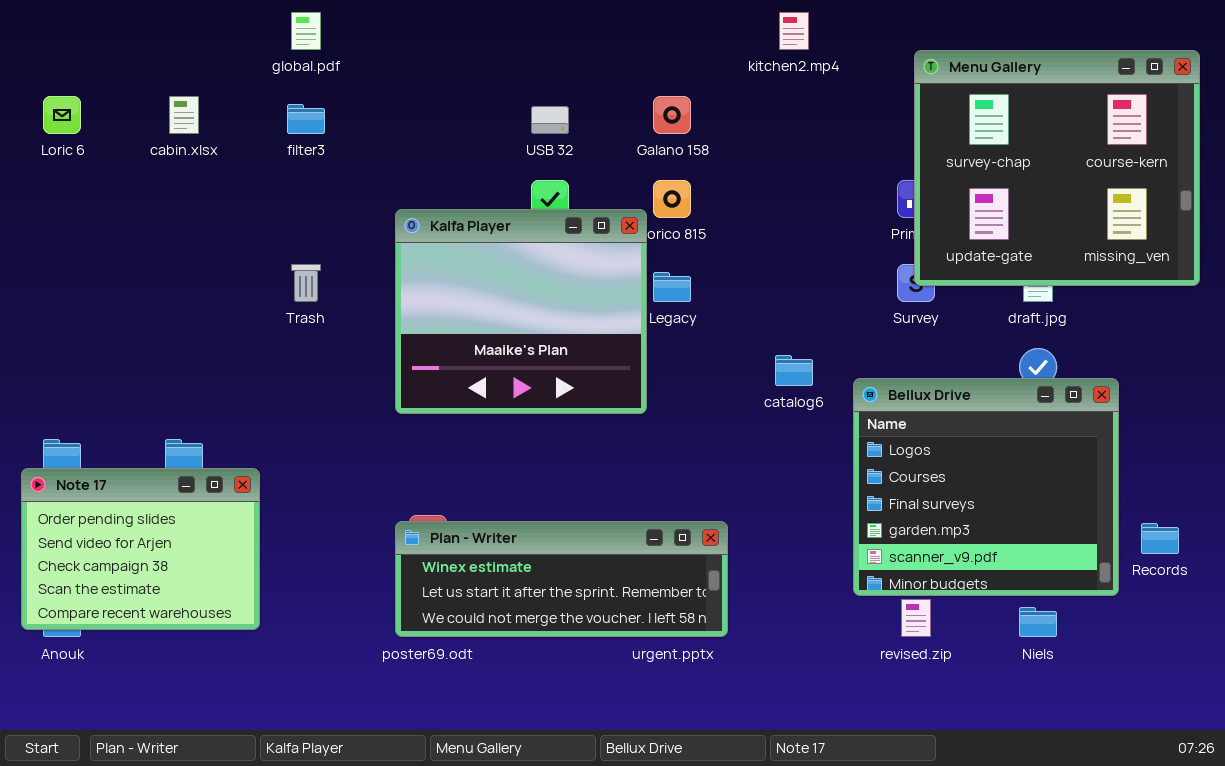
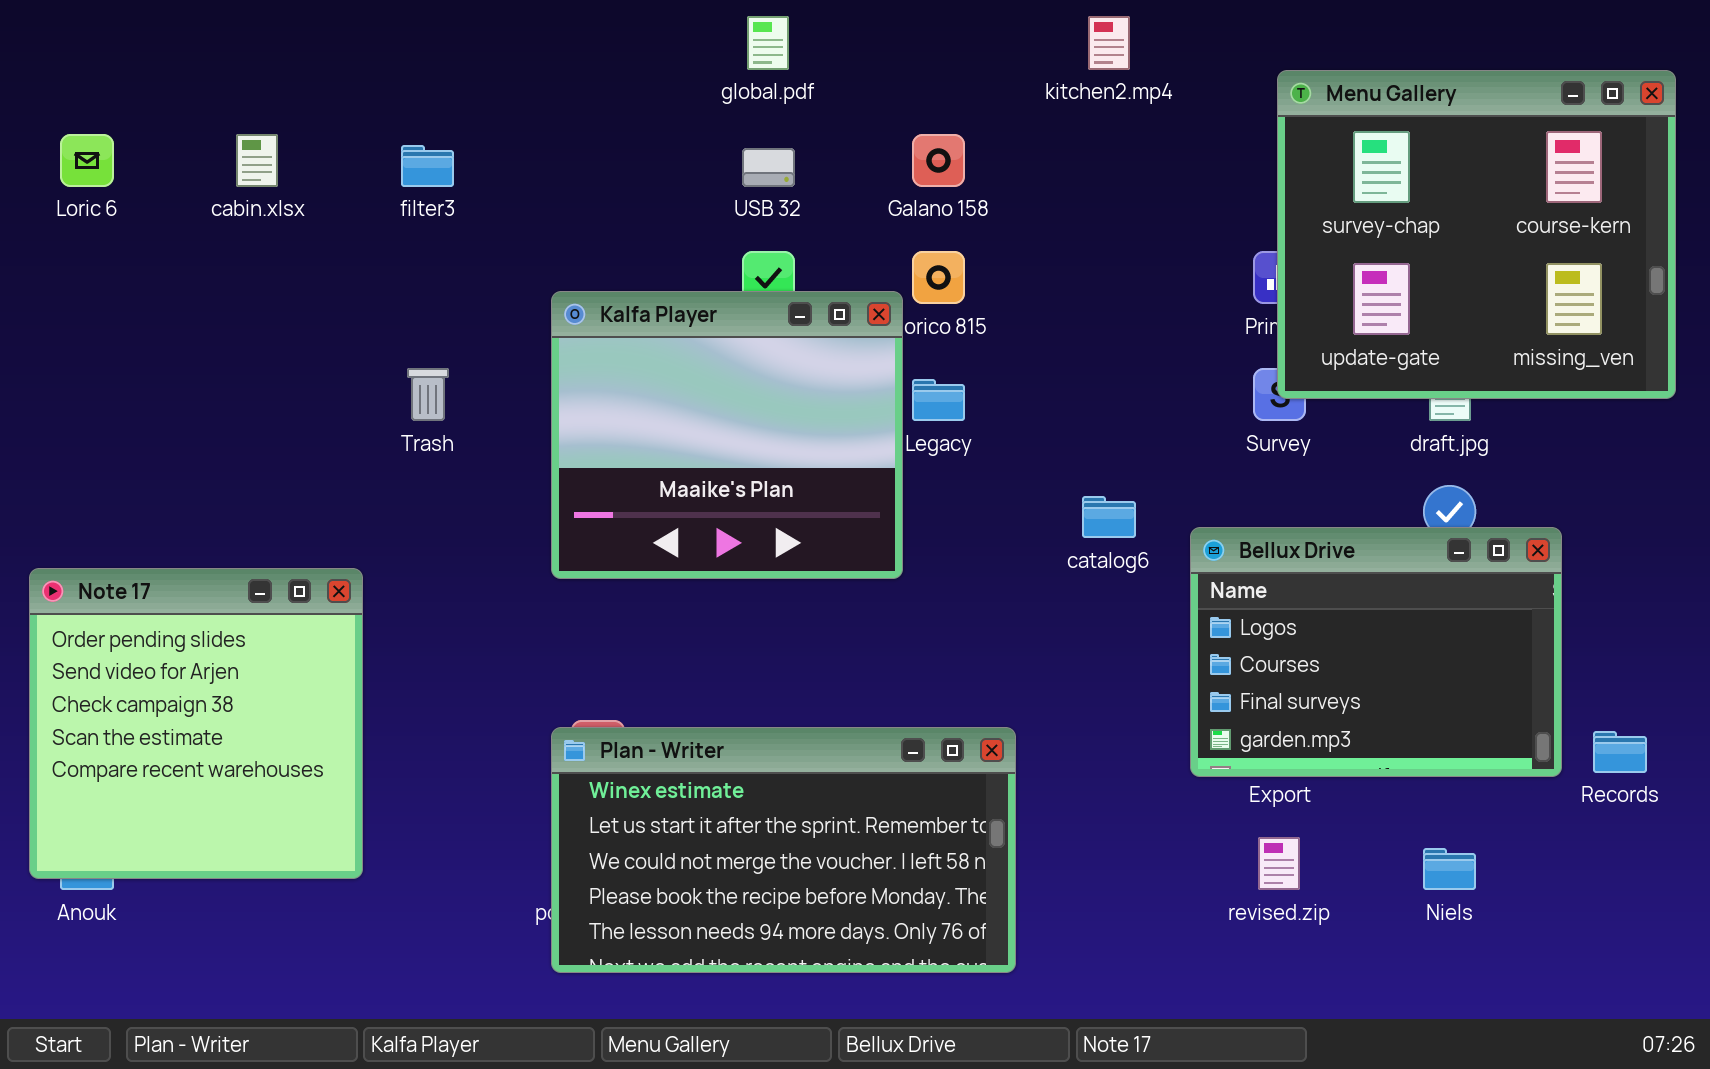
global.pdf: [291,12,321,50] -> [747,16,789,70], moved
Bellux Drive: [853,378,1119,596] -> [1190,527,1562,777], resized
Note 17: [21,468,260,630] -> [29,568,363,879], resized
Plan - Writer: [395,521,728,637] -> [551,727,1016,973], resized

